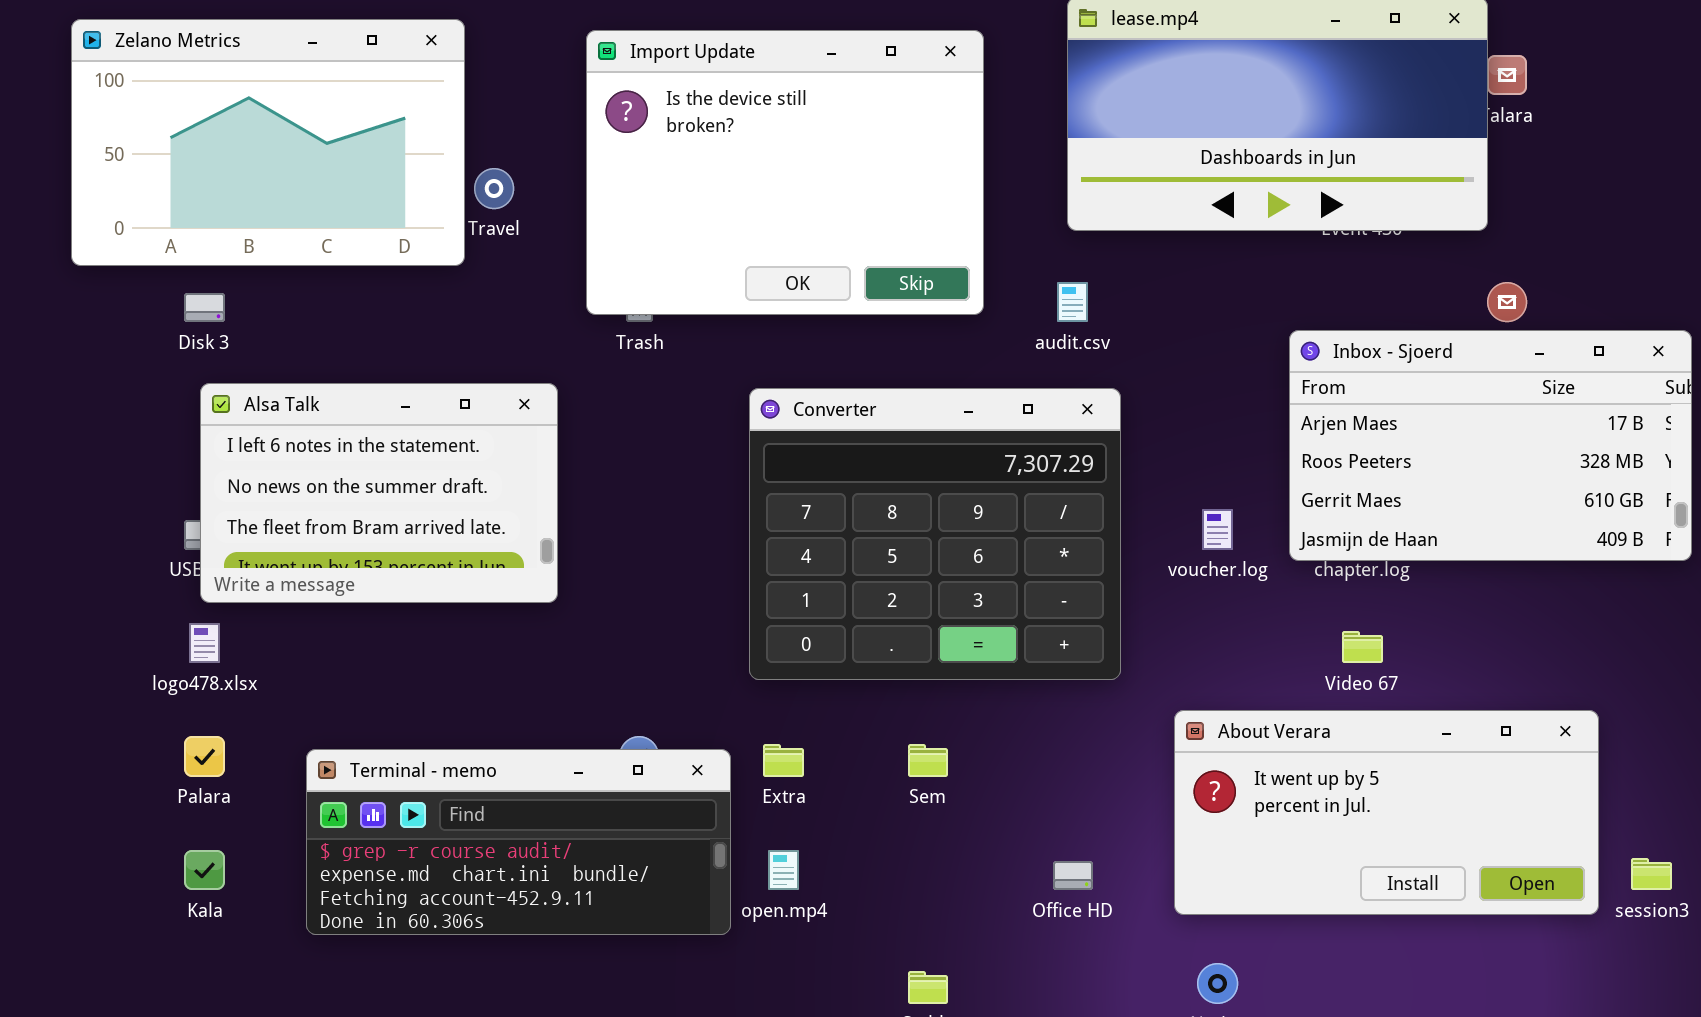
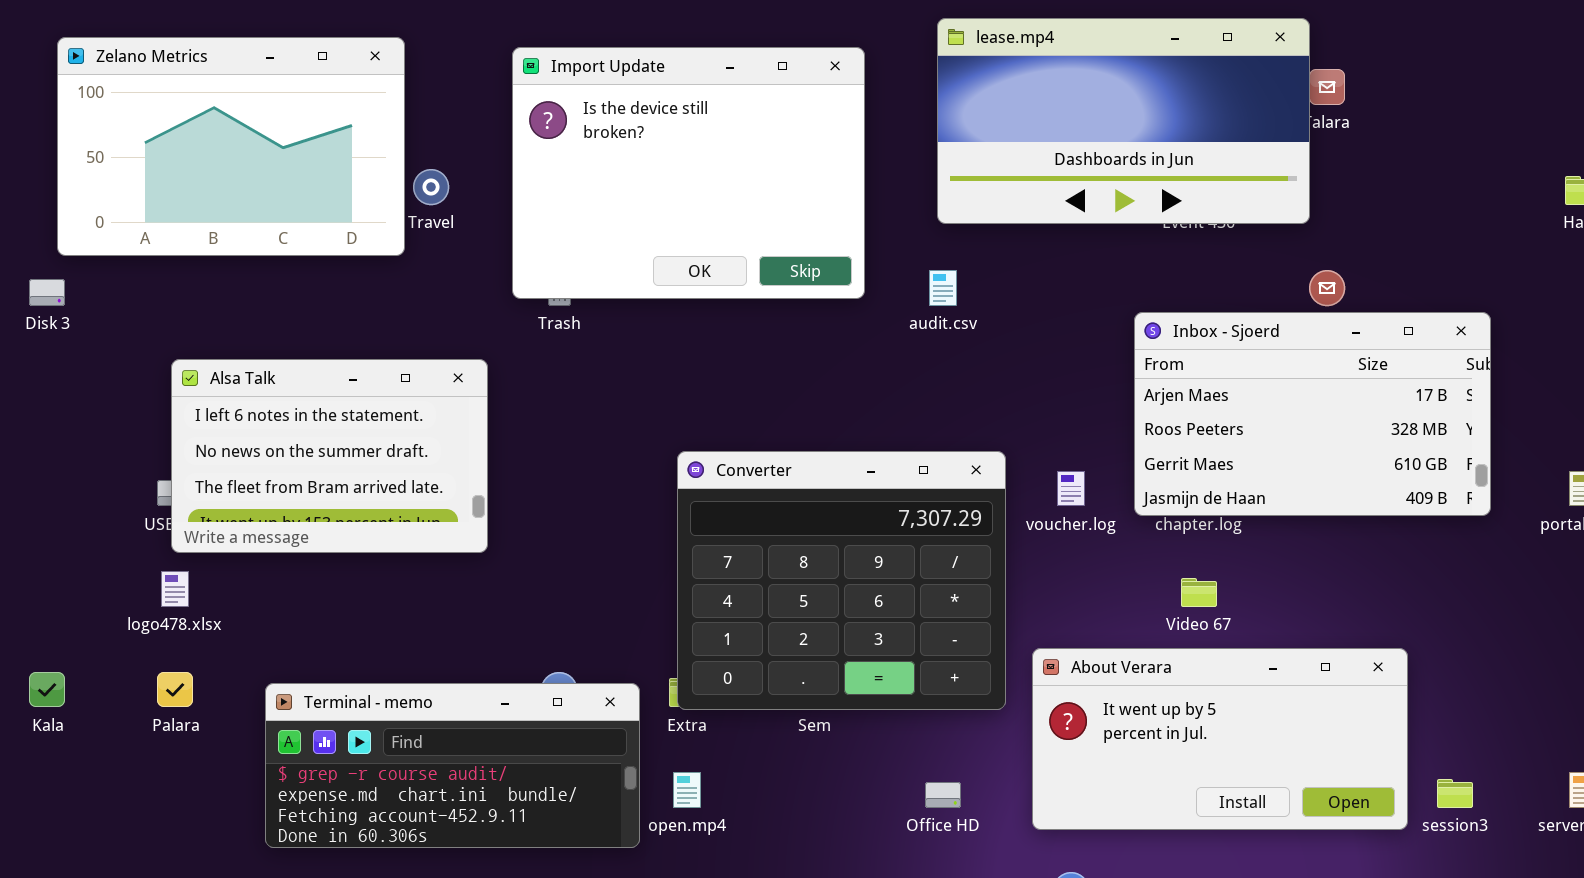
Disk 3: [184,293,225,322] -> [29,279,65,306], moved
Converter: [749,388,1121,680] -> [677,451,1006,710], moved
Kala: [184,850,225,890] -> [29,672,65,707], moved

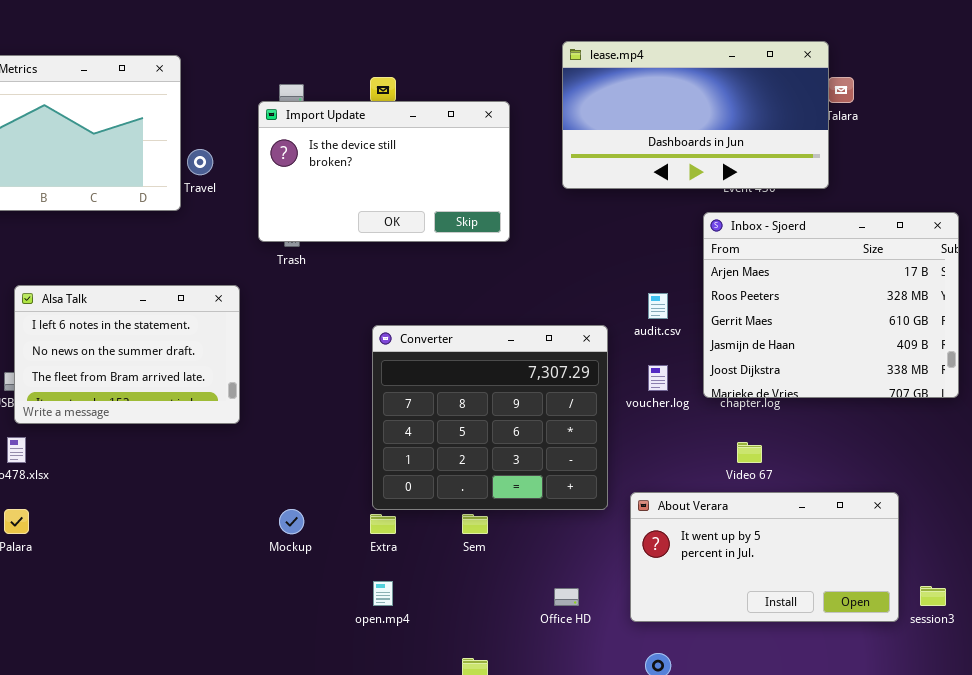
Import Update: [512,47,865,299] -> [258,101,510,242], resized
audit.csv: [929,270,957,306] -> [648,293,668,319], moved
Inbox - Sjoerd: [1134,312,1491,516] -> [703,212,959,398], resized
Converter: [677,451,1006,710] -> [372,325,608,510], moved
Terminal - memo: [265,683,640,848] -> none, closed

